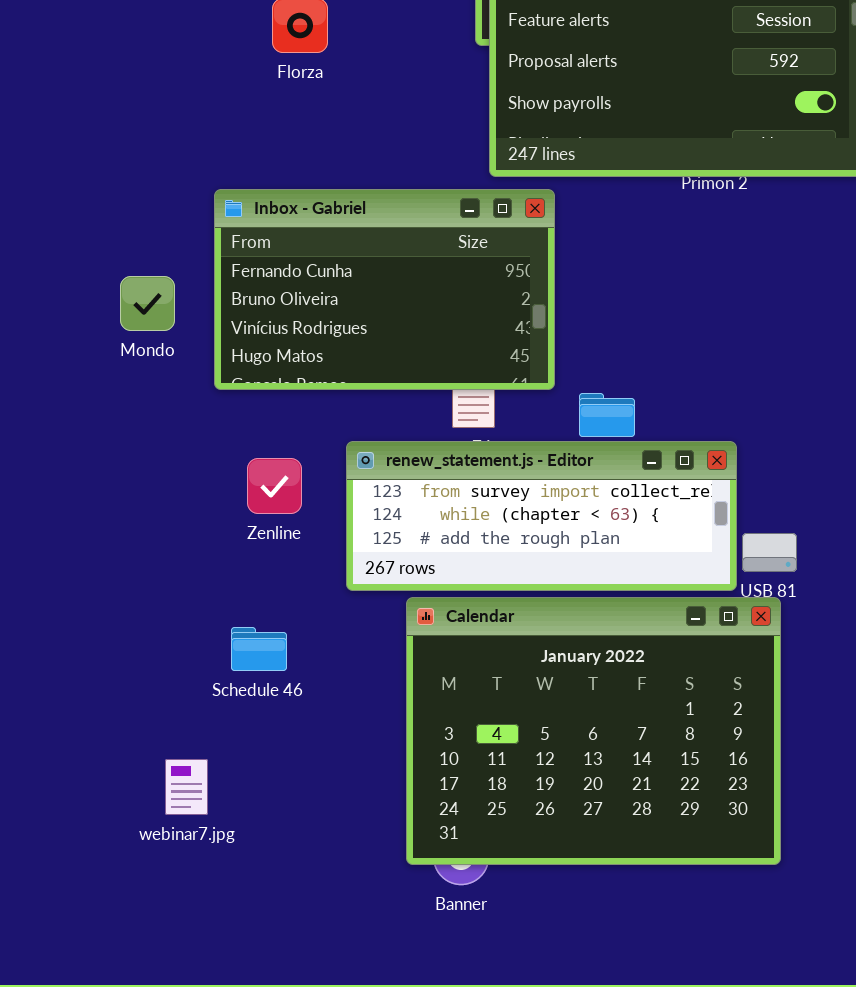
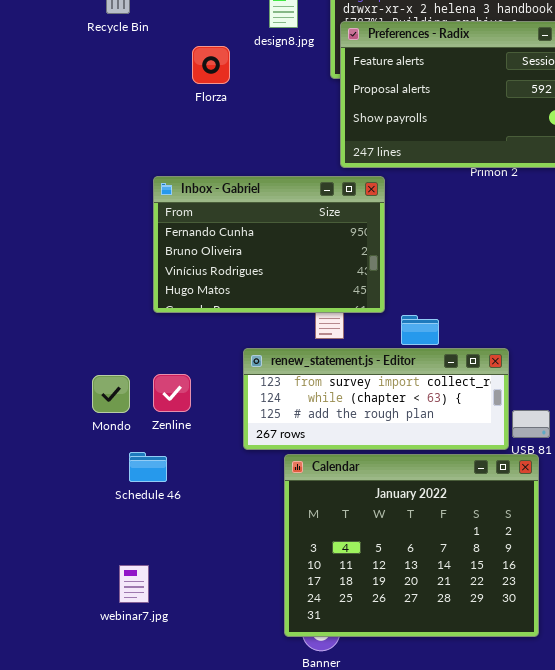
Mondo: [120,276,175,331] -> [92,375,130,413], moved
Zenline: [247,458,302,514] -> [153,374,191,412], moved
Schedule 46: [231,627,287,671] -> [129,452,167,482], moved

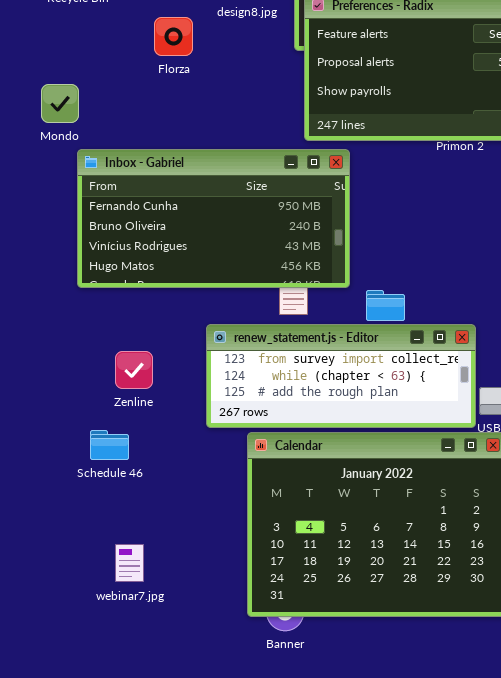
Inbox - Gabriel: [153,176,385,313] -> [77,149,350,288], resized
Mondo: [92,375,130,413] -> [41,84,79,123], moved
webinar7.jpg: [119,565,149,603] -> [115,544,144,582], moved

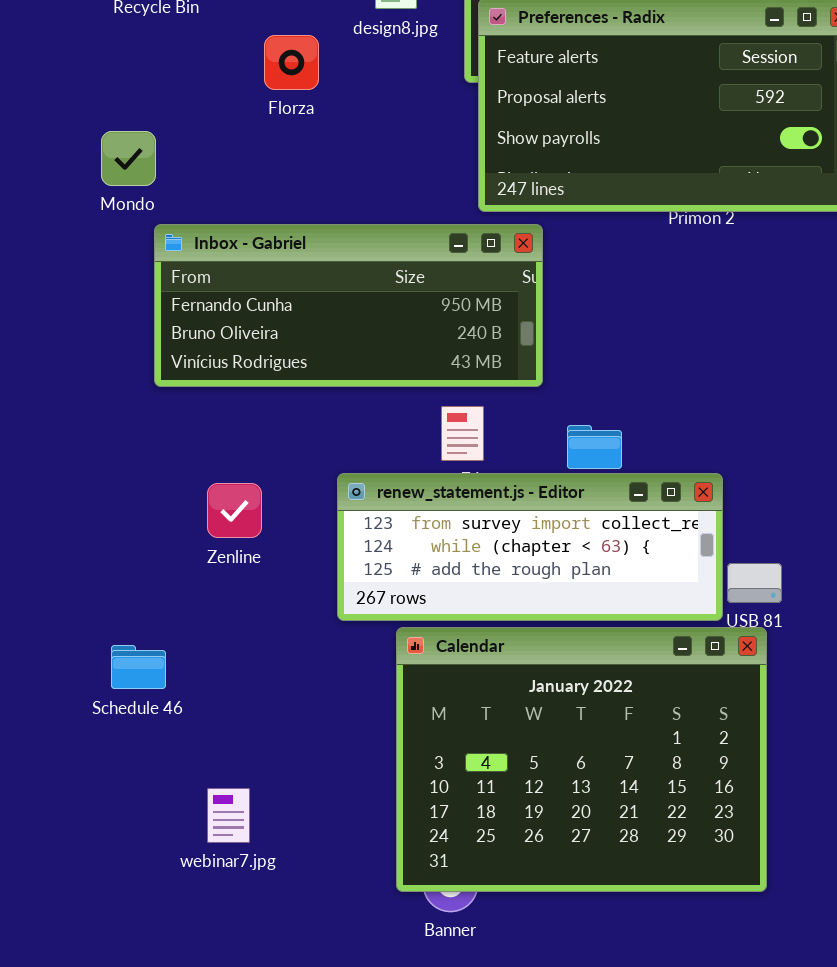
Inbox - Gabriel: [77,149,350,288] -> [154,224,543,387], resized
Zenline: [115,351,153,389] -> [207,483,262,538], moved
Schedule 46: [90,430,129,460] -> [111,645,166,689], moved

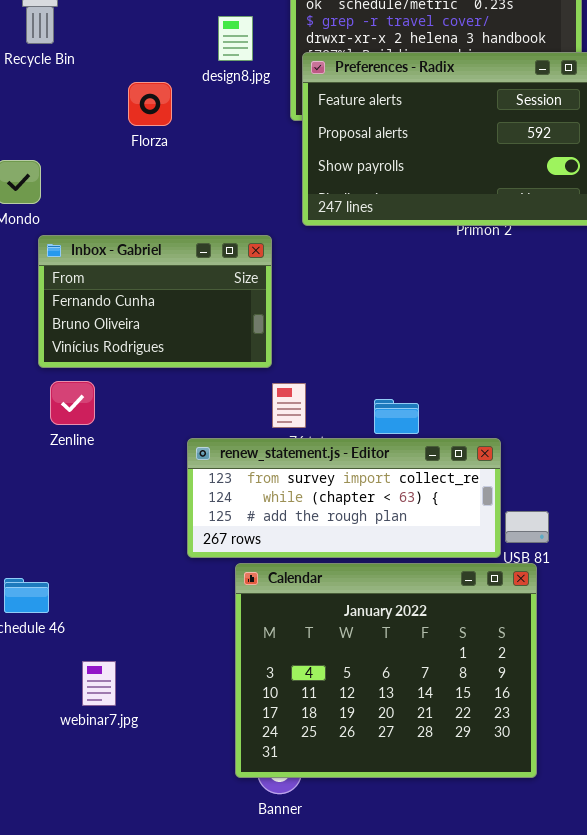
Inbox - Gabriel: [154,224,543,387] -> [38,235,272,368], resized
Zenline: [207,483,262,538] -> [50,381,95,425], moved
webinar7.jpg: [207,788,250,843] -> [82,661,116,706], moved

